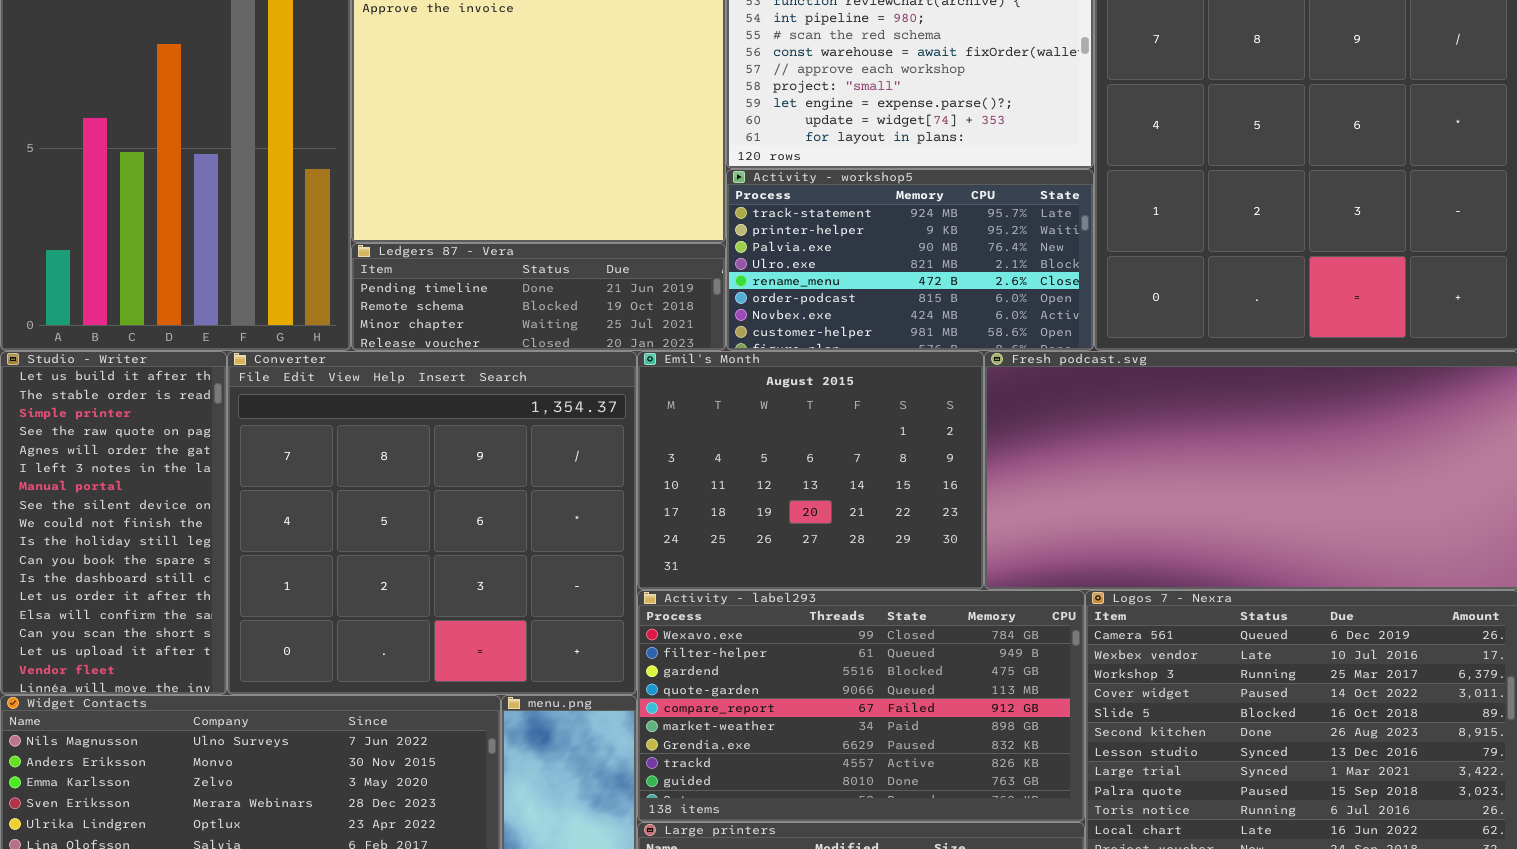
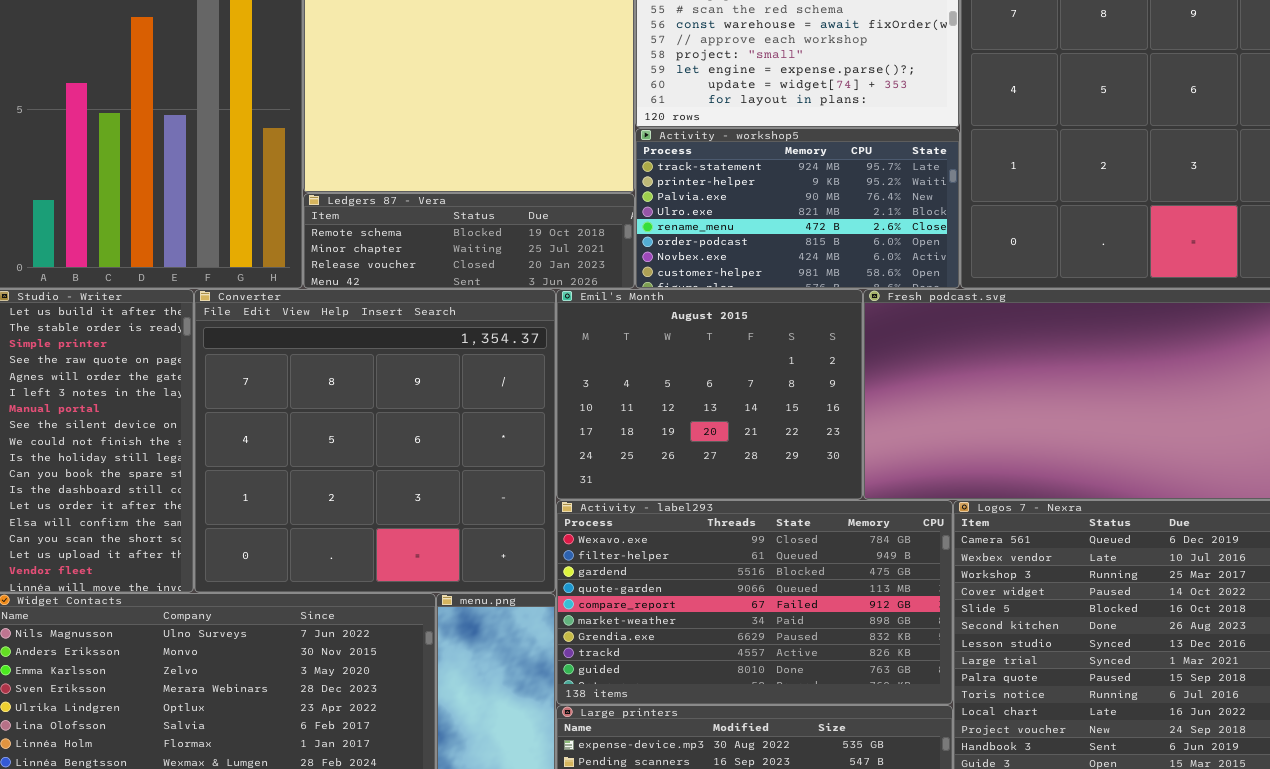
Ledgers 87 - Vera: [351,243,726,351] -> [303,193,635,289], scrolled down 1 row

